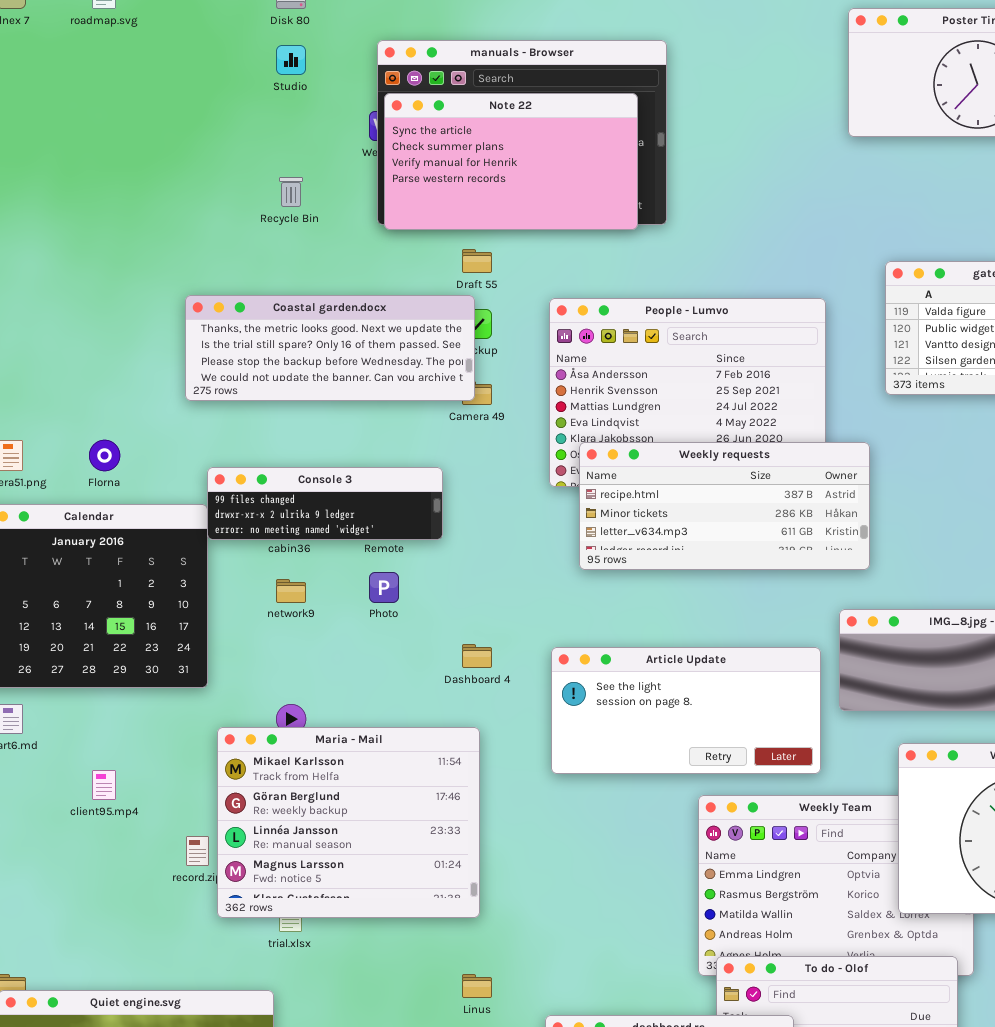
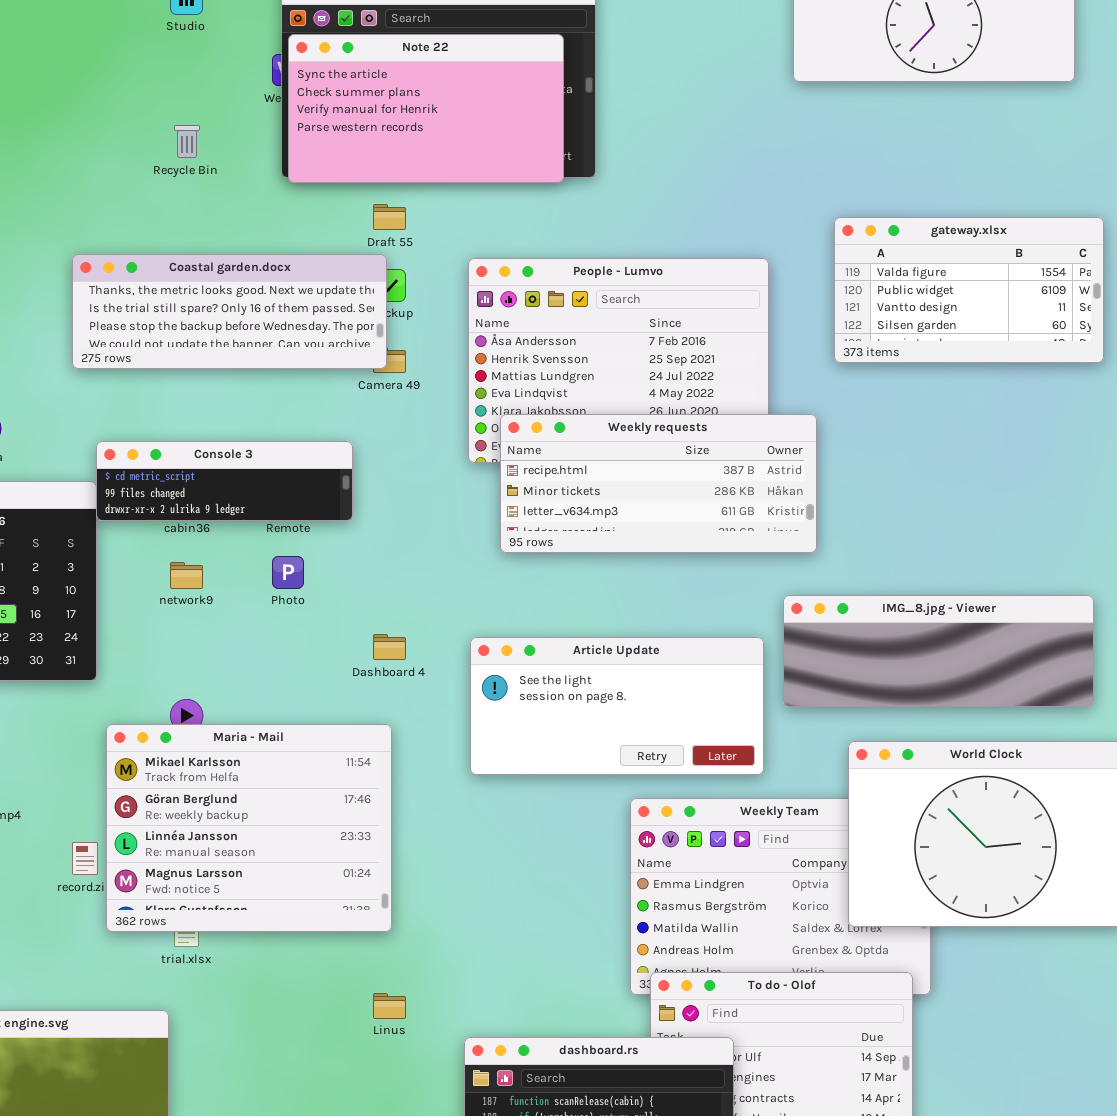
Console 3: [207,467,443,540] -> [96,441,353,521], scrolled up 1 row

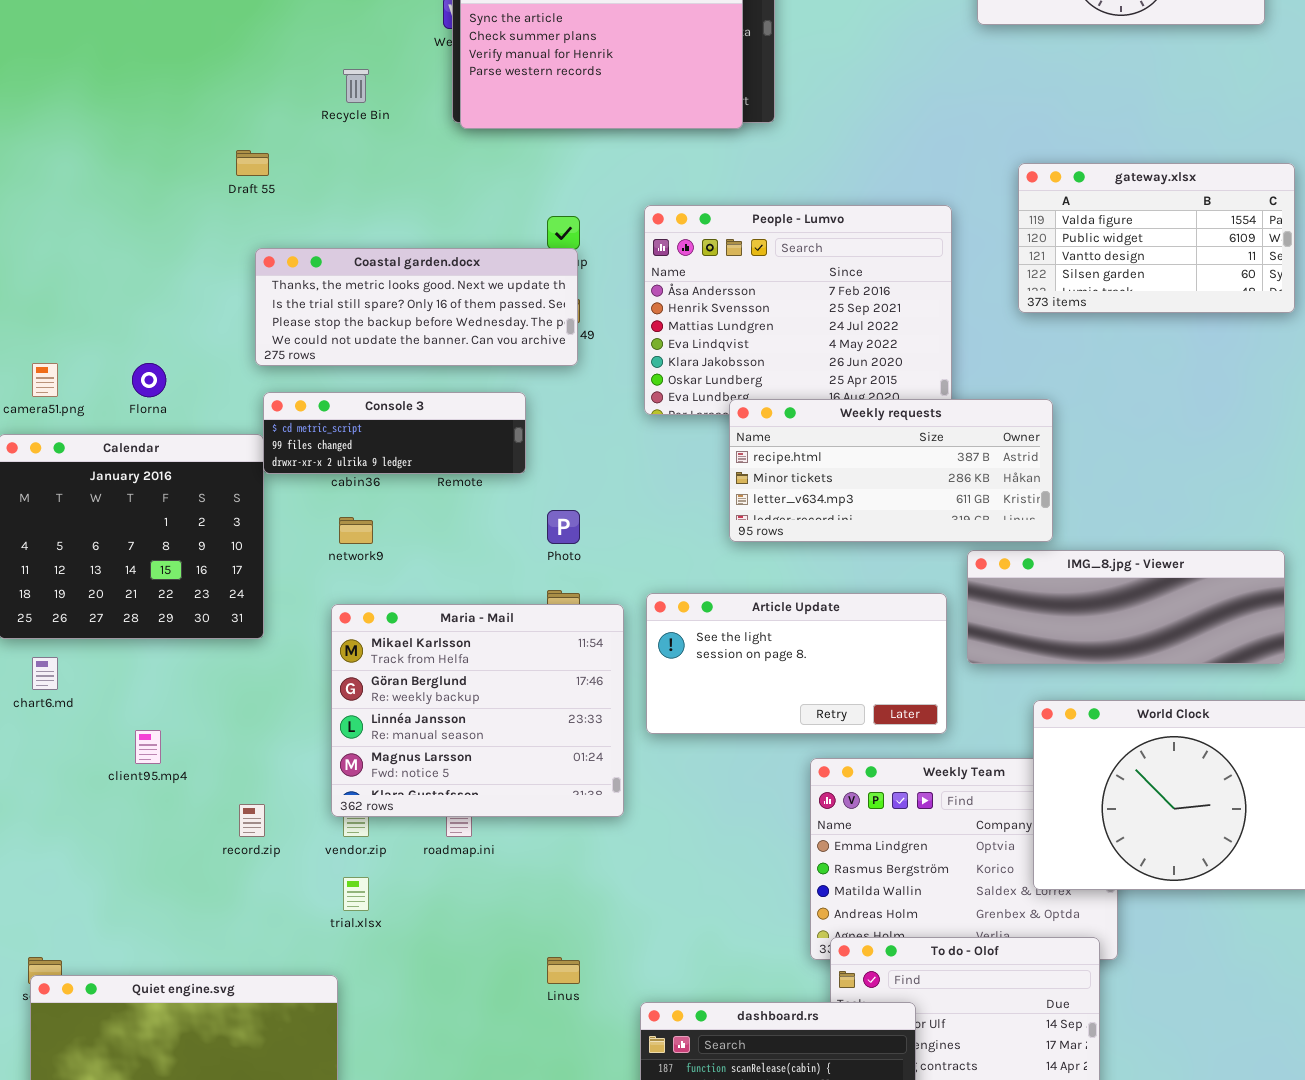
Draft 55: [373,204,406,230] -> [236,150,269,176], moved
Coastal garden.docx: [72,254,387,369] -> [255,248,578,366], moved
Weekly requests: [500,414,817,553] -> [729,399,1053,542], moved
Photo: [272,556,304,589] -> [547,510,580,544], moved
Maria - Mail: [106,724,392,932] -> [331,604,624,817], moved

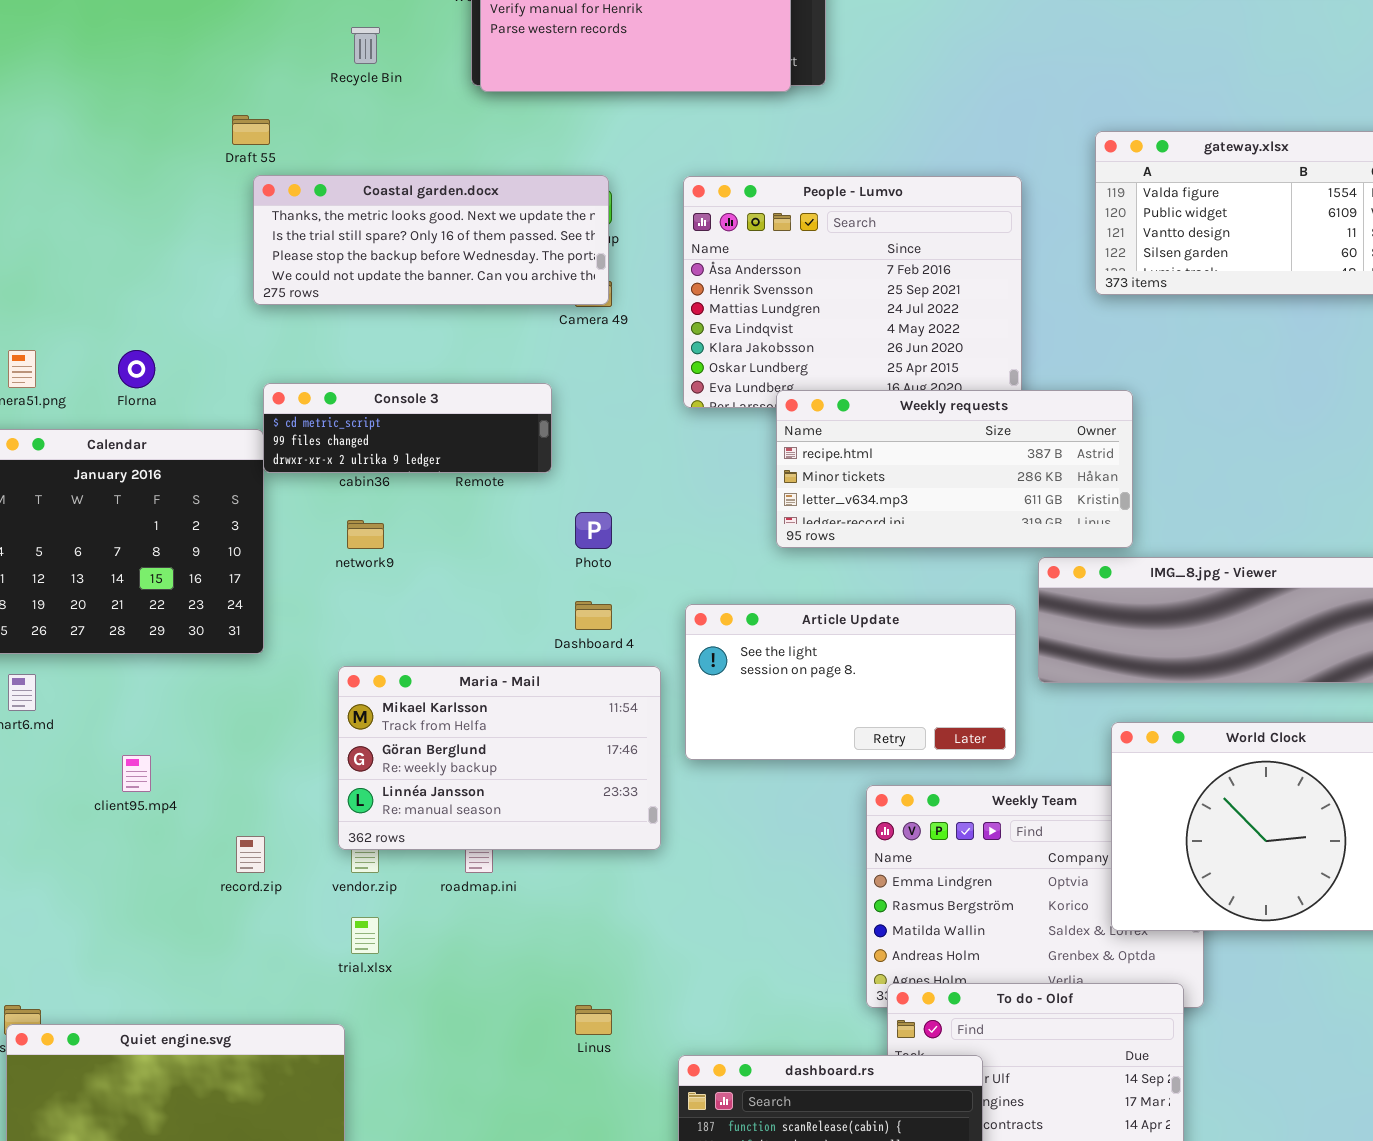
Coastal garden.docx: [255,248,578,366] -> [253,175,609,305], moved
Maria - Mail: [331,604,624,817] -> [338,666,661,850], resized

